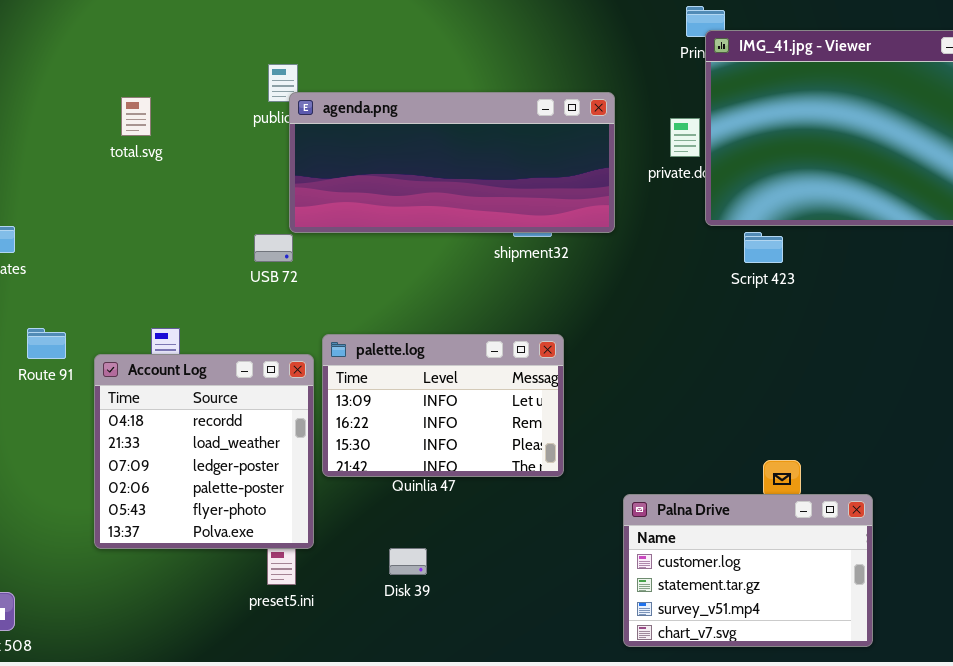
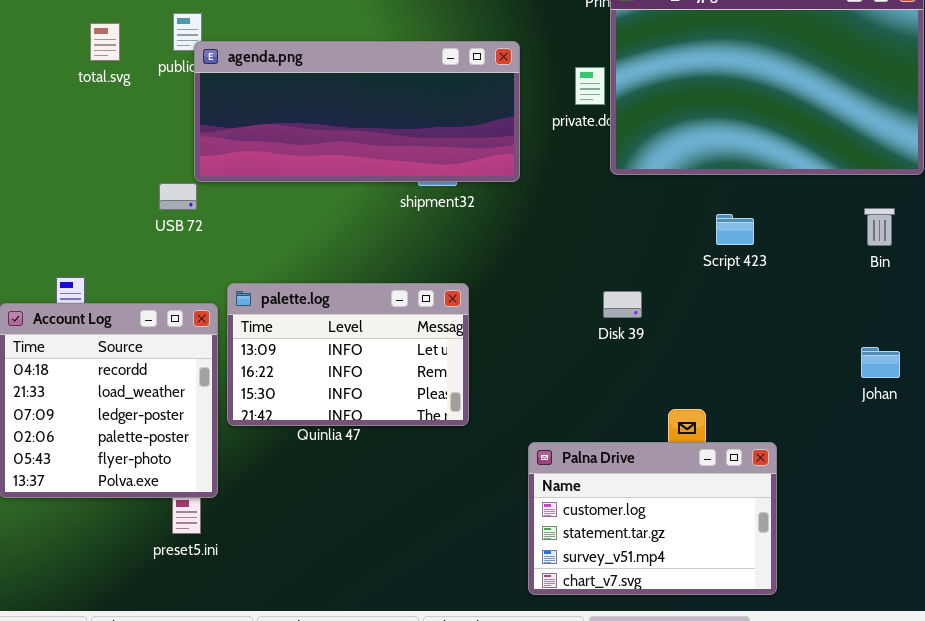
total.svg: [121,97,151,136] -> [90,23,120,61], moved
Script 423: [744,232,783,263] -> [716,214,754,245], moved
Disk 39: [389,548,427,575] -> [603,291,642,318], moved

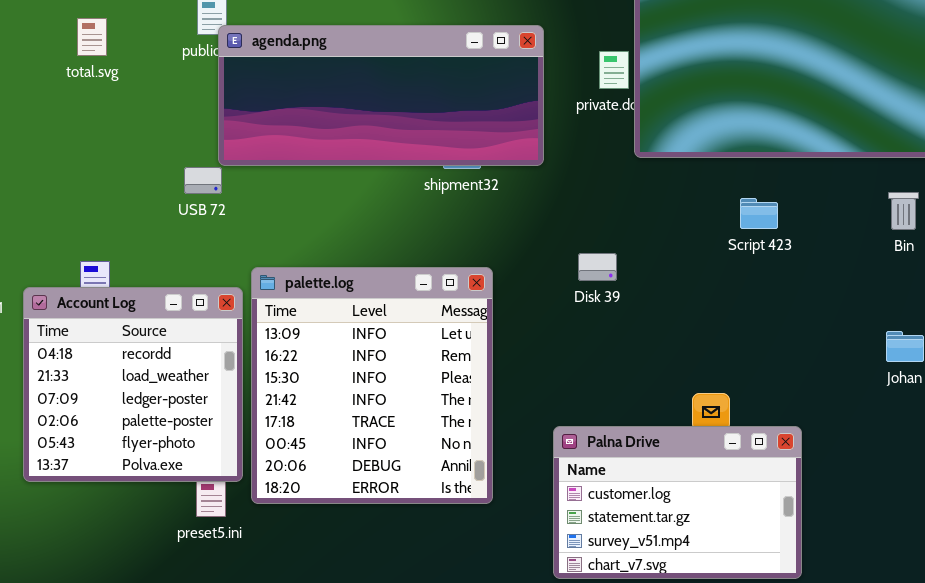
total.svg: [90,23,120,61] -> [77,18,107,56], moved
palette.log: [227,283,469,426] -> [251,267,493,504], resized
Disk 39: [603,291,642,318] -> [578,253,617,281], moved

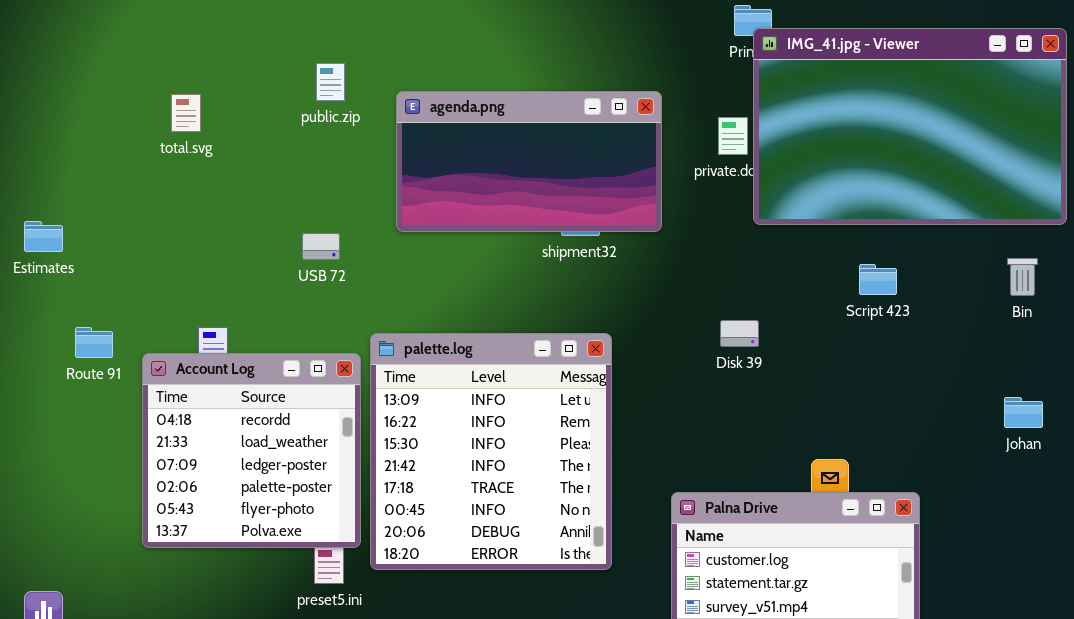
total.svg: [77,18,107,56] -> [171,94,201,132], moved
agenda.png: [218,25,544,166] -> [396,91,662,232], resized
Disk 39: [578,253,617,281] -> [720,320,759,347], moved

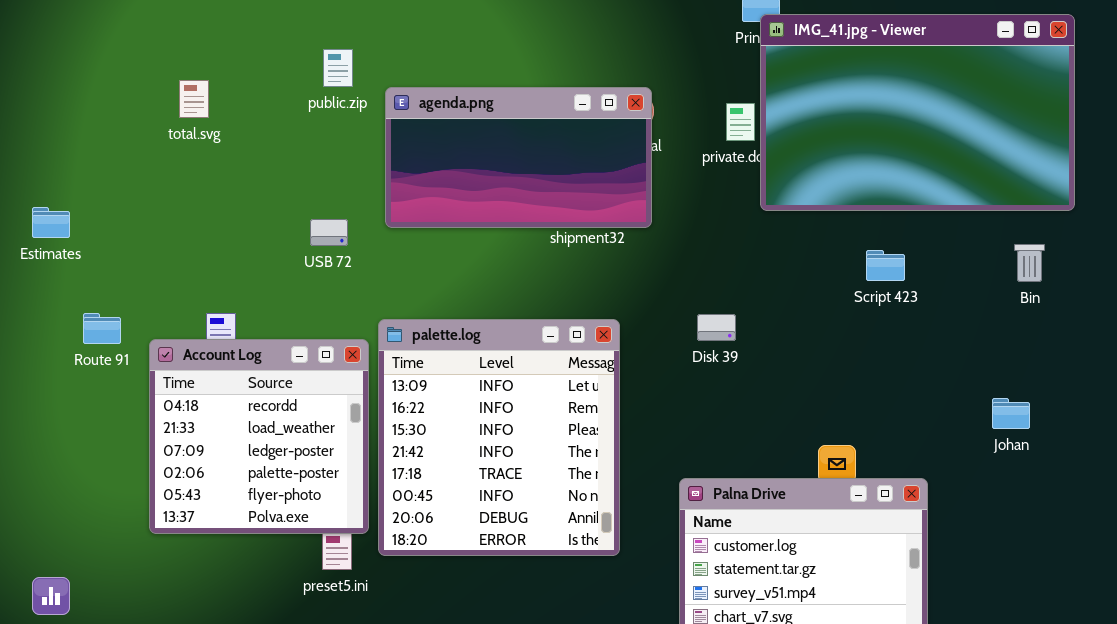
agenda.png: [396,91,662,232] -> [385,87,652,228], moved
Disk 39: [720,320,759,347] -> [697,314,736,341], moved
Johan: [1004,397,1043,428] -> [992,398,1030,429], moved

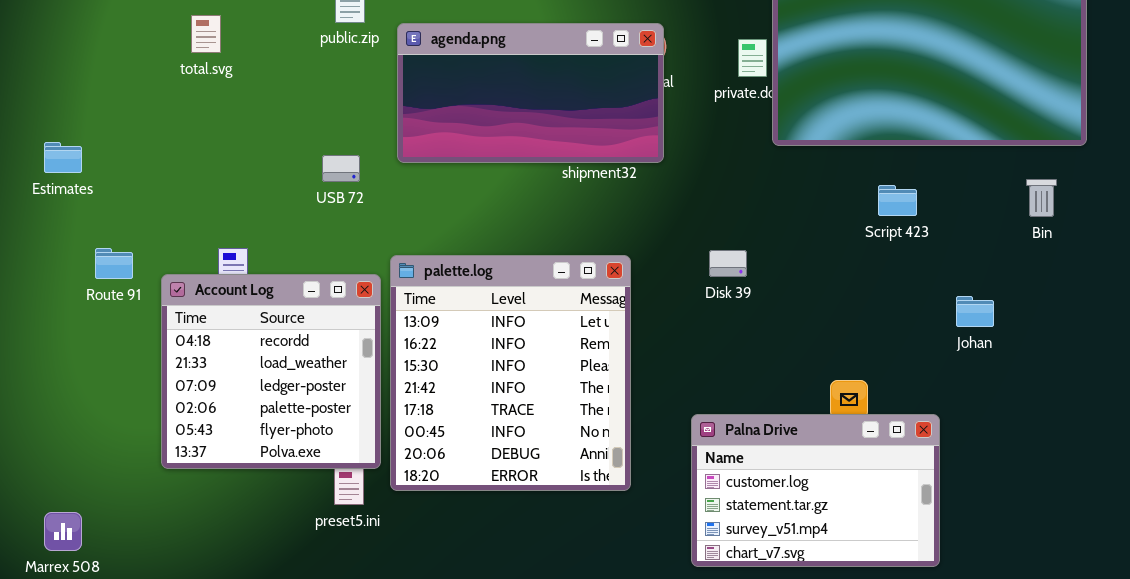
Johan: [992,398,1030,429] -> [956,296,994,327], moved

